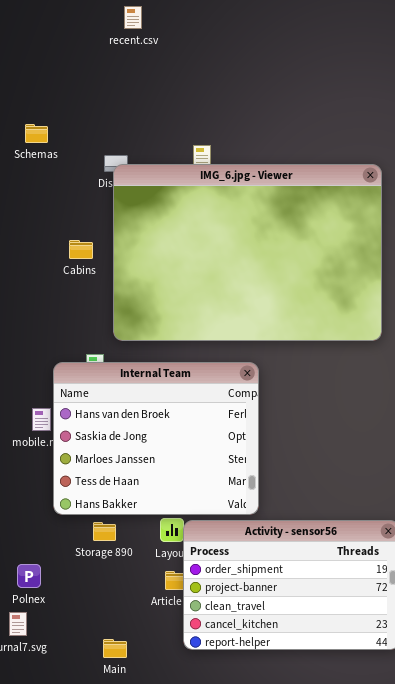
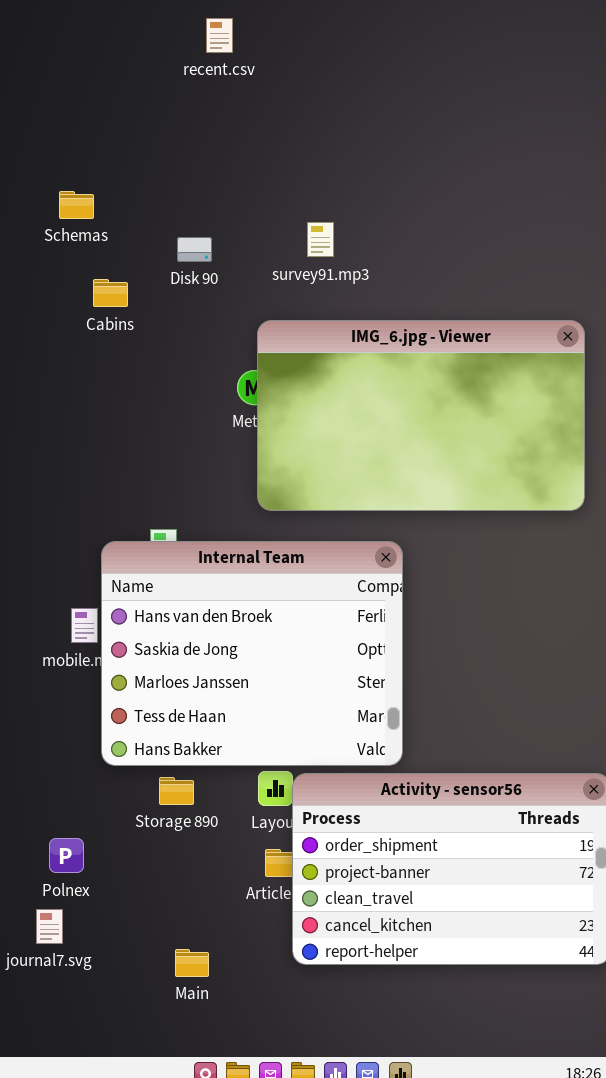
IMG_6.jpg - Viewer: [113,164,382,341] -> [257,320,585,511], resized
Cabins: [69,240,93,259] -> [93,279,128,307], moved

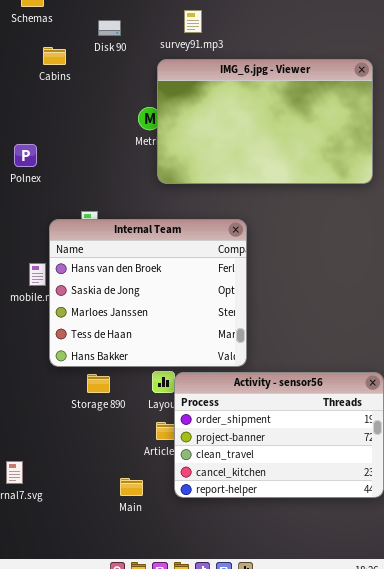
IMG_6.jpg - Viewer: [257,320,585,511] -> [157,59,373,184], moved
Polnex: [49,838,84,873] -> [14,144,37,167], moved
Main: [175,949,209,977] -> [120,478,143,496], moved

